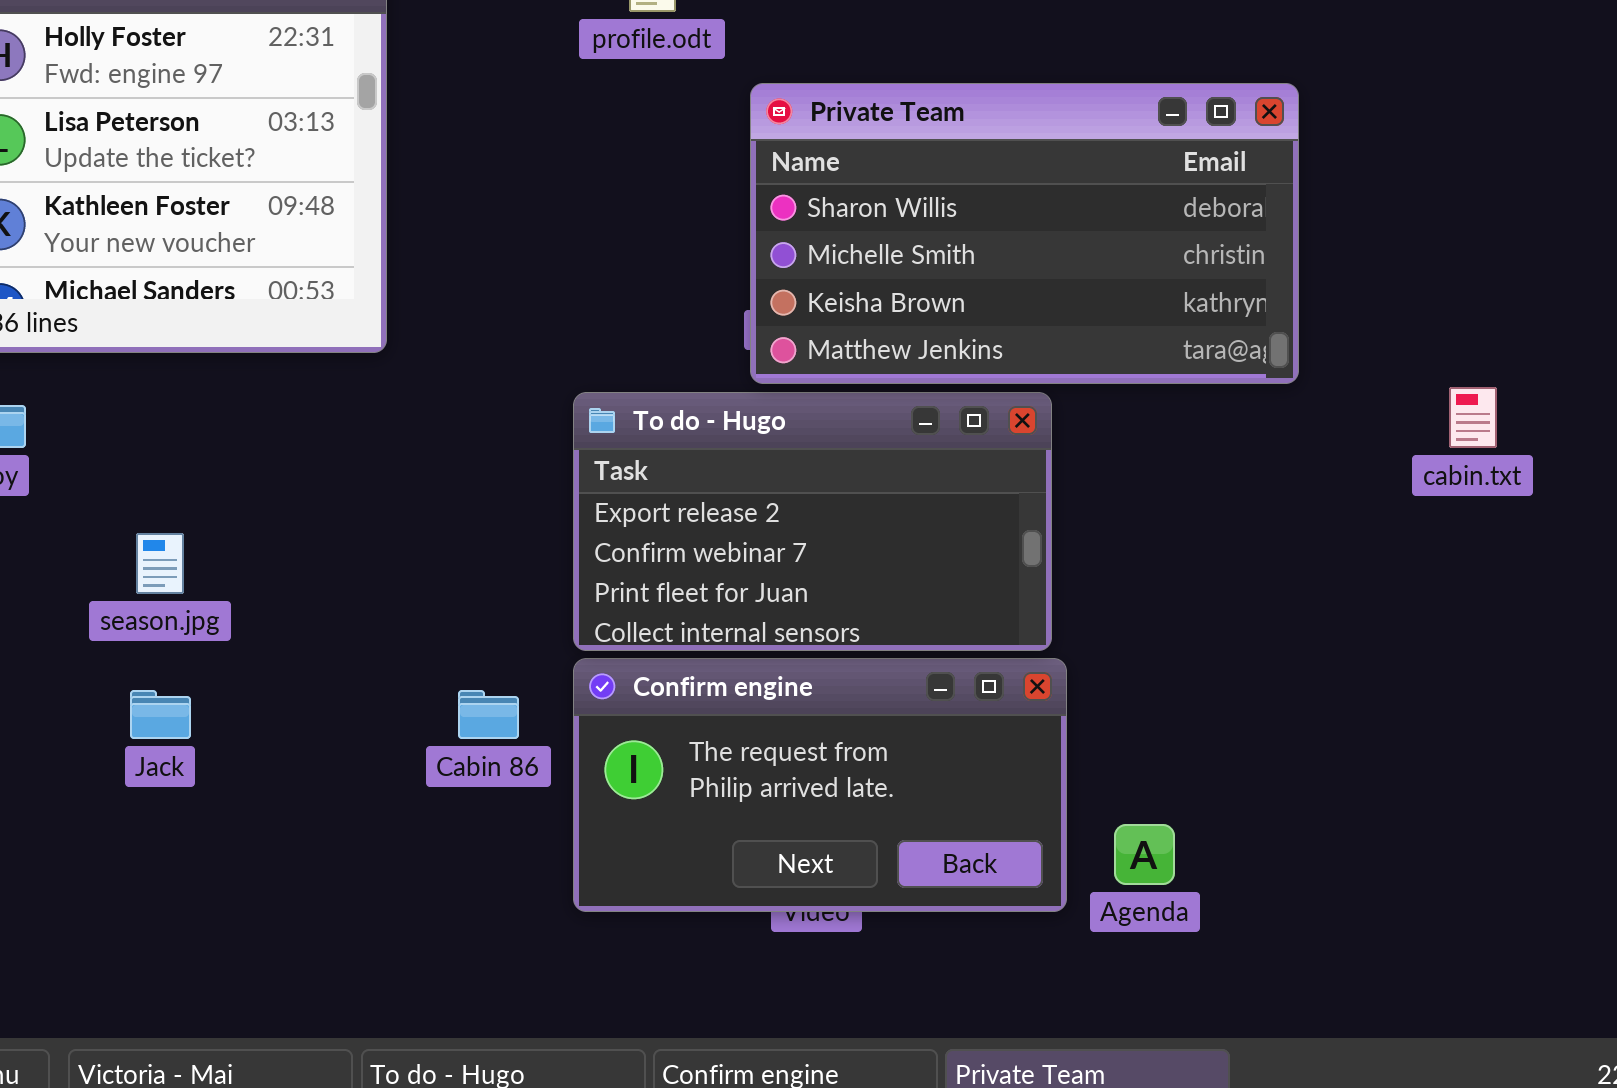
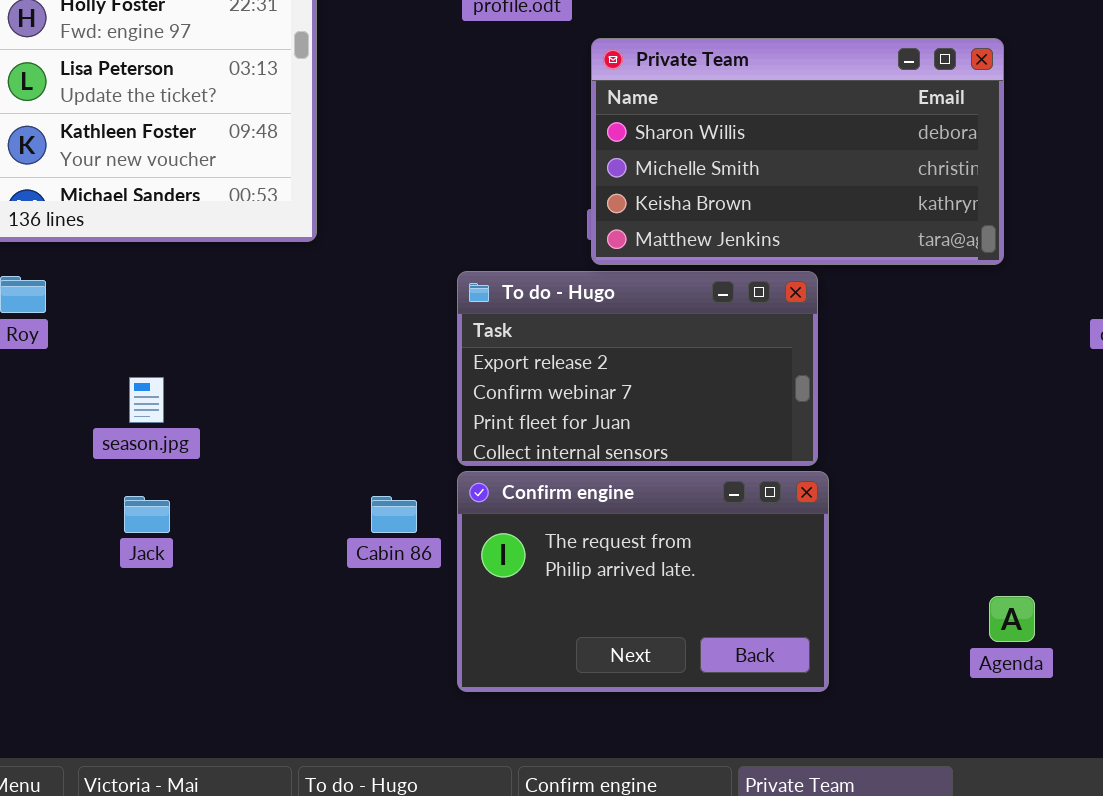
Confirm engine: [573,658,1067,912] -> [457,471,829,692], resized
Agenda: [1114,824,1175,885] -> [989,596,1035,642], moved

